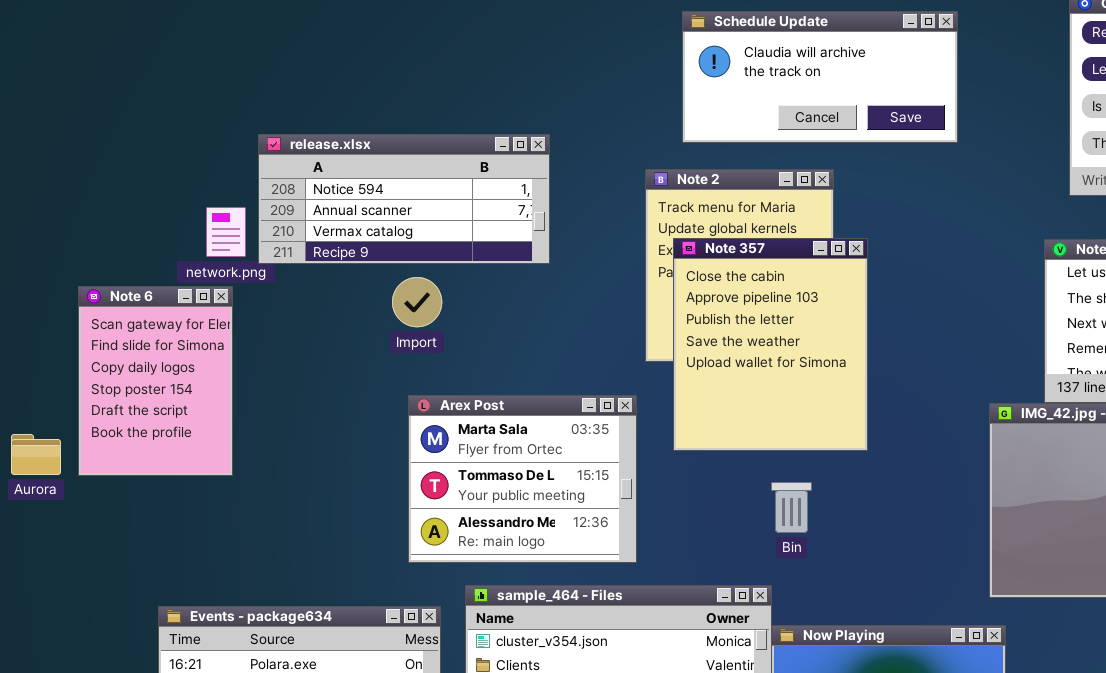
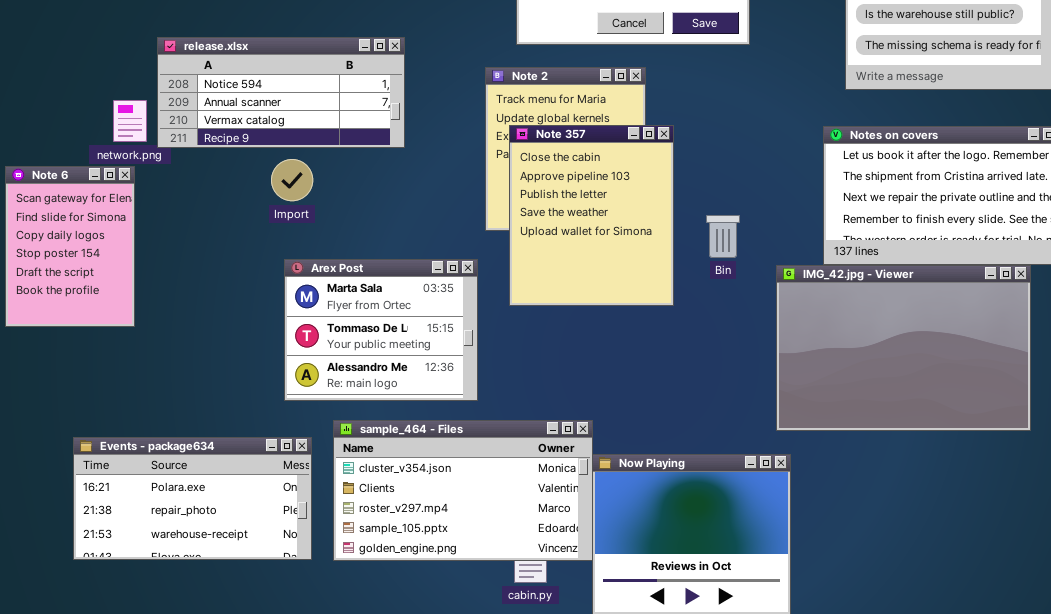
Bin: [771,482,812,533] -> [706,215,740,258], moved

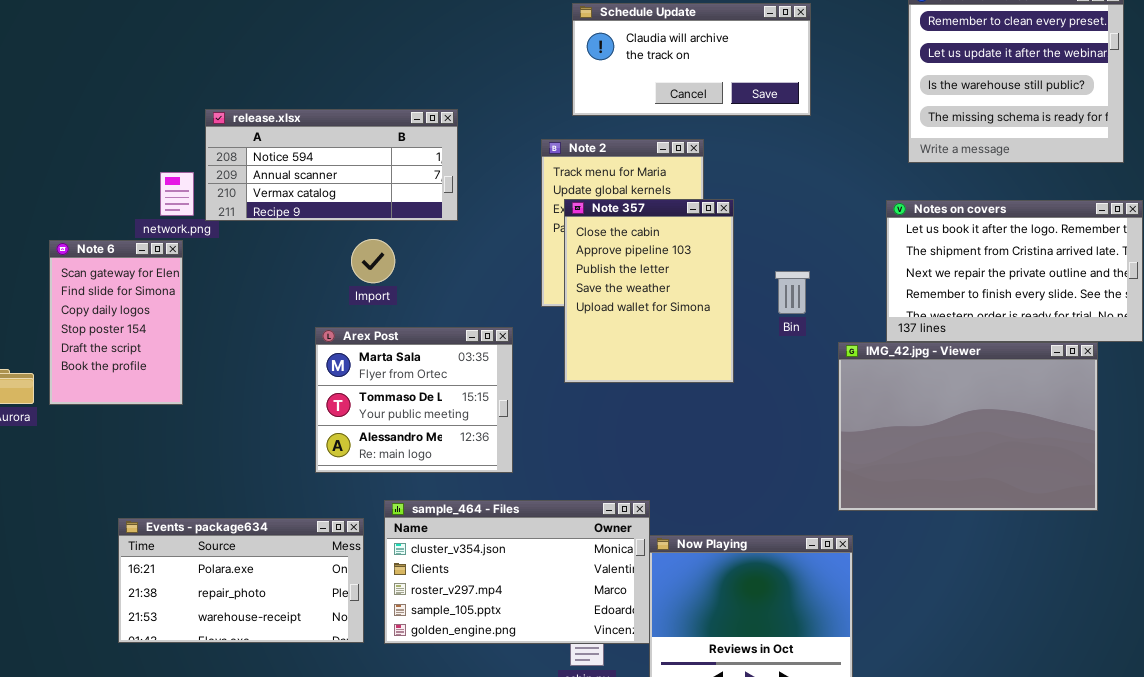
Import: [271,159,313,201] -> [351,239,395,283], moved
Bin: [706,215,740,258] -> [775,271,810,314], moved
Arex Post: [284,259,478,401] -> [315,327,513,473], moved

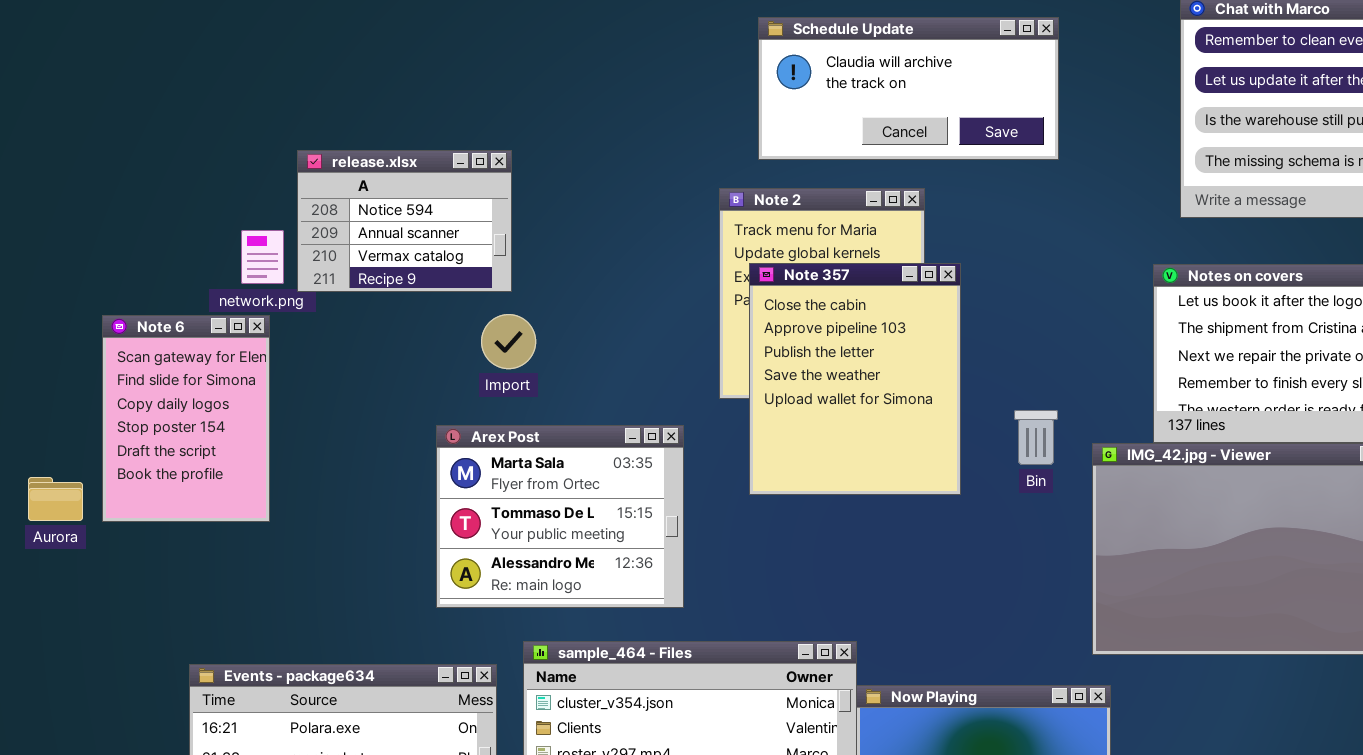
release.xlsx: [205,109,458,221] -> [297,150,512,292], resized
Bin: [775,271,810,314] -> [1014,410,1058,465], moved

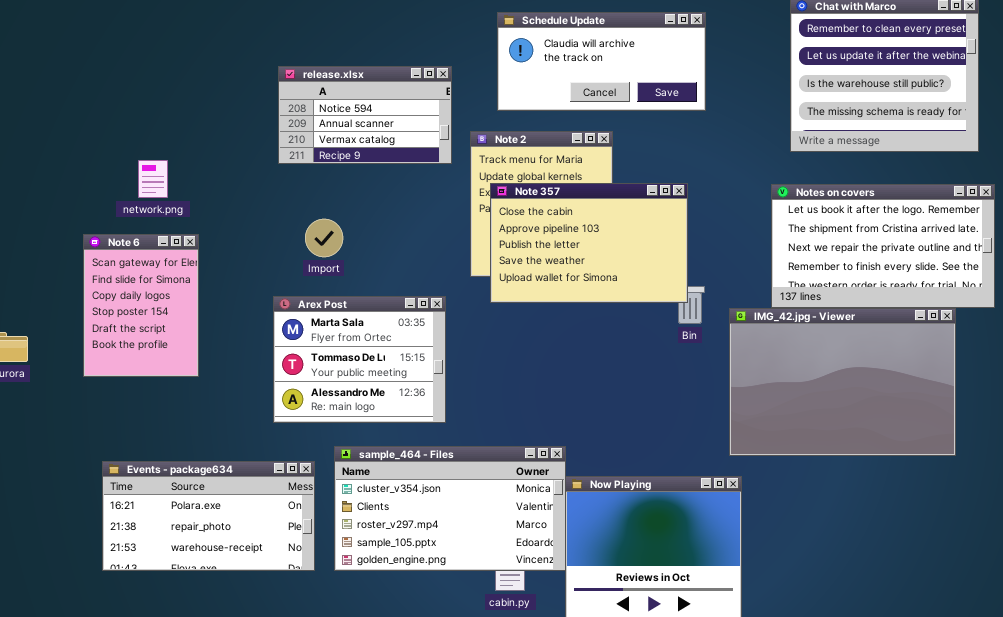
release.xlsx: [297,150,512,292] -> [278,66,452,164], moved, resized
Note 357: [749,263,961,495] -> [490,183,688,303], resized
Note 6: [102,315,270,522] -> [83,234,199,377], moved

